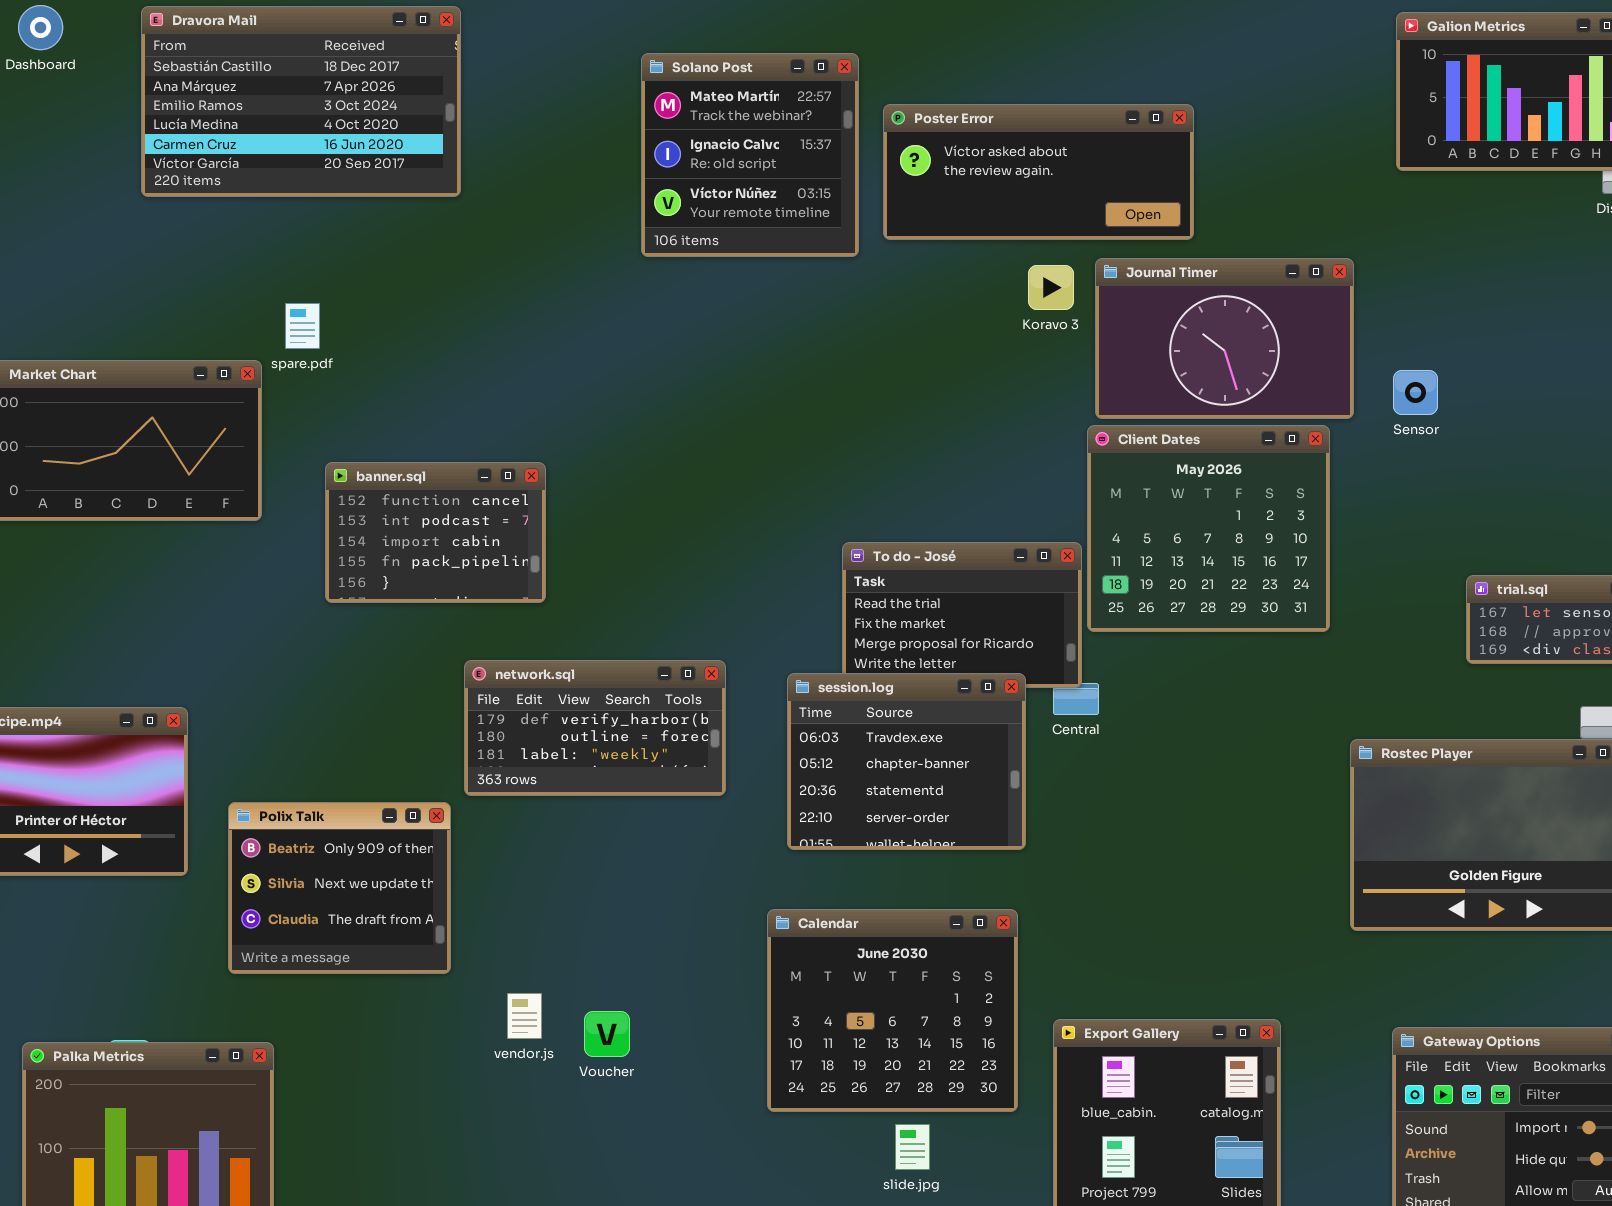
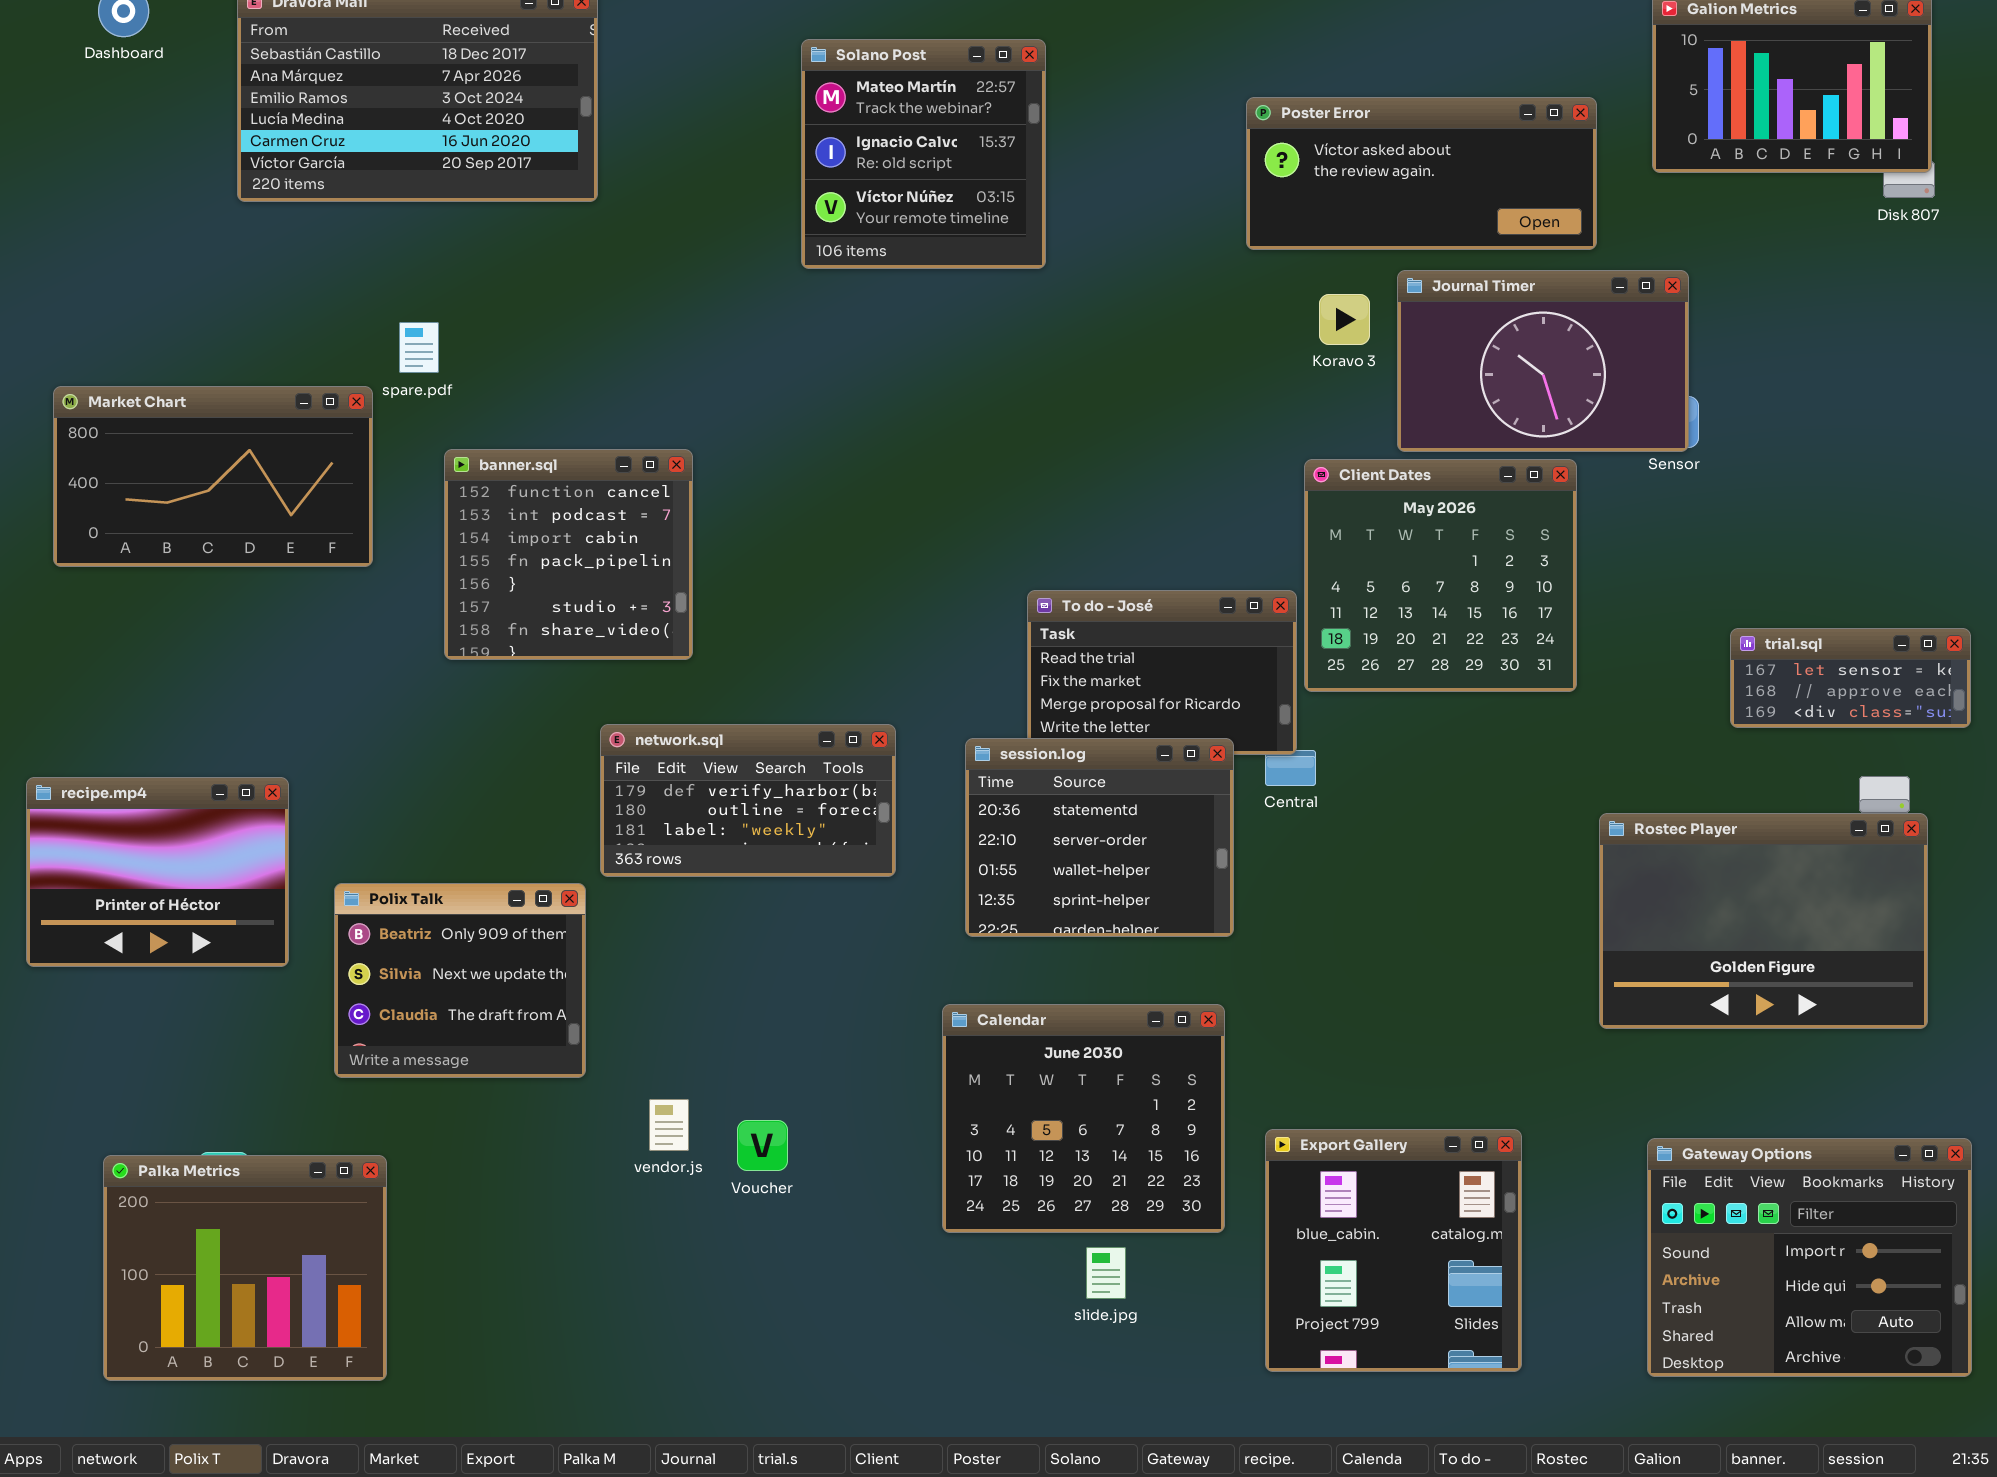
Poster Error: [883,104,1194,240] -> [1246,97,1597,250], moved
Journal Timer: [1095,258,1354,419] -> [1397,270,1689,452], moved
Koravo 3: [1028,265,1074,310] -> [1319,294,1370,345], moved
banner.sql: [325,462,546,603] -> [444,449,693,660], resized
session.log: [787,673,1026,850] -> [965,738,1234,937], scrolled down 2 rows

